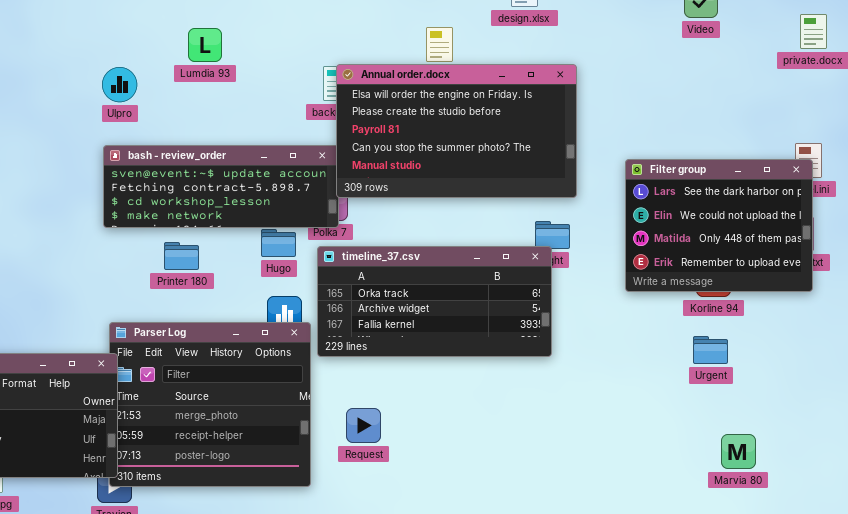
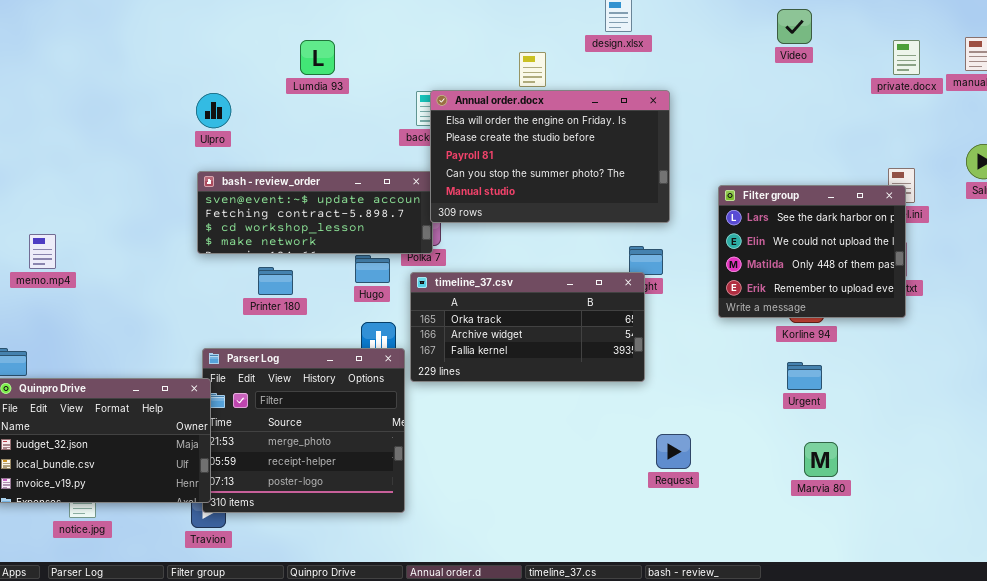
Lumdia 93: [188,28,222,62] -> [300,40,335,75], moved
Request: [346,408,381,443] -> [656,434,691,469], moved
Marvia 80: [721,434,756,469] -> [804,442,838,477], moved

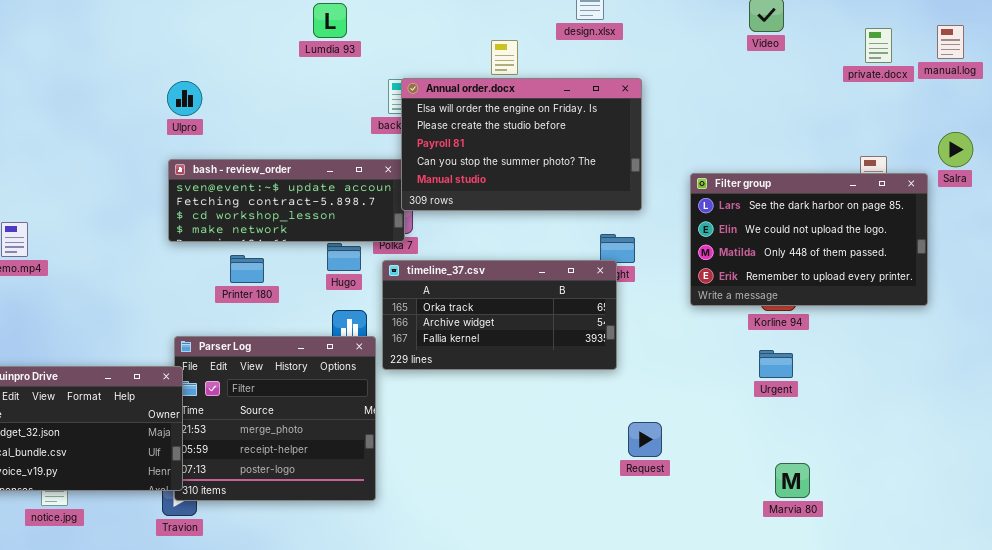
Lumdia 93: [300,40,335,75] -> [313,3,347,38], moved
Filter group: [718,185,906,318] -> [690,173,928,306], resized
Marvia 80: [804,442,838,477] -> [775,463,810,498], moved

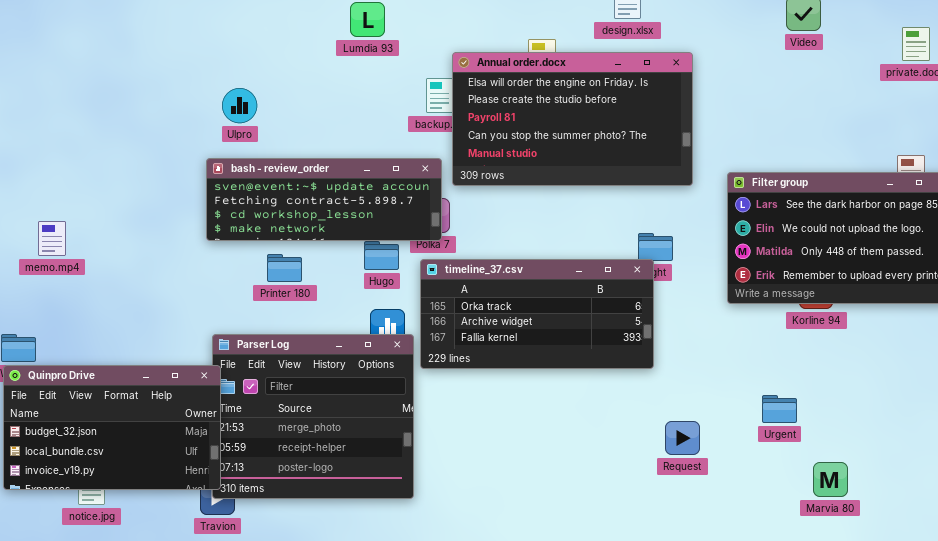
Annual order.docx: [401,78,642,211] -> [452,52,693,186], moved
Ulpro: [167,81,202,116] -> [222,88,257,123], moved
Urgent: [759,350,793,378] -> [762,395,797,423], moved

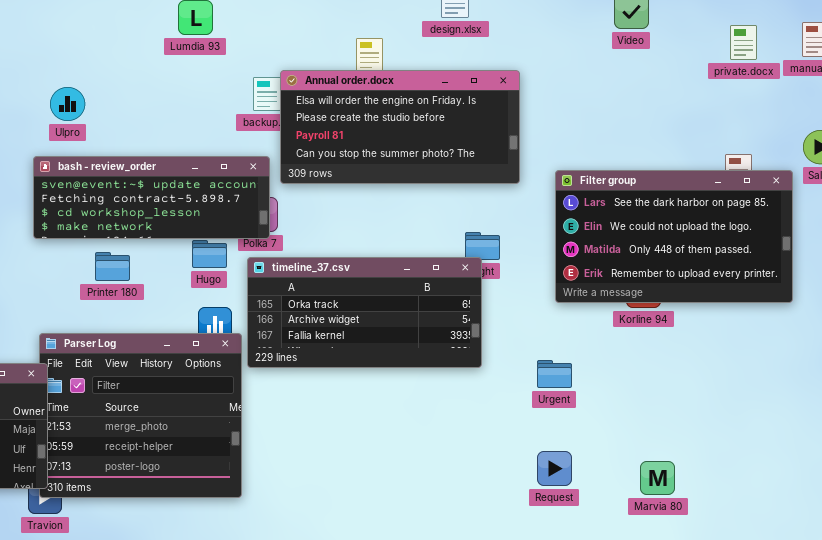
Annual order.docx: [452,52,693,186] -> [280,70,520,184], resized
Urgent: [762,395,797,423] -> [537,360,572,388], moved
Request: [665,421,700,455] -> [537,451,572,486], moved

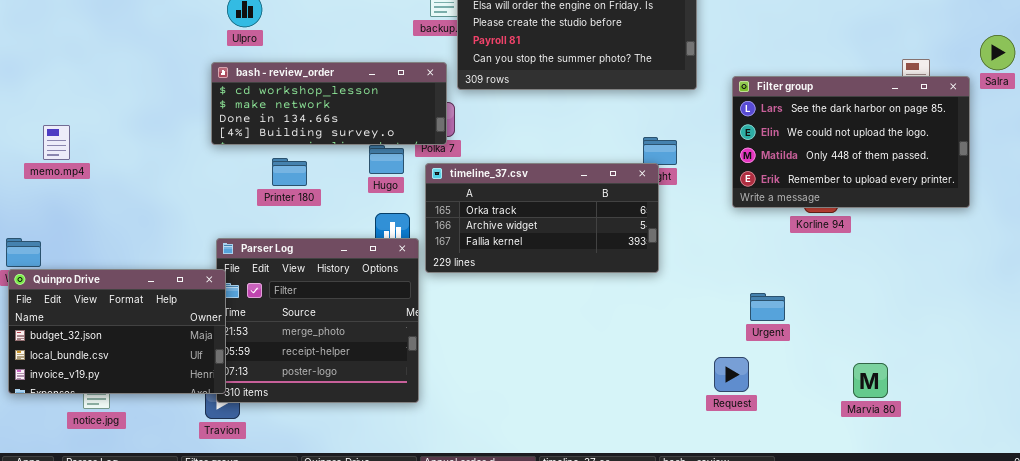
bash - review_order: [33,156,270,239] -> [211,62,447,145], scrolled down 2 rows
Urgent: [537,360,572,388] -> [750,293,785,321], moved
Marvia 80: [640,461,675,495] -> [853,363,888,398], moved

